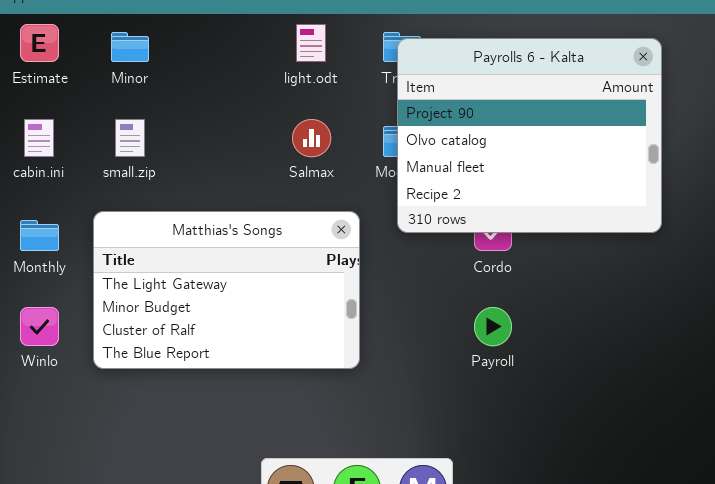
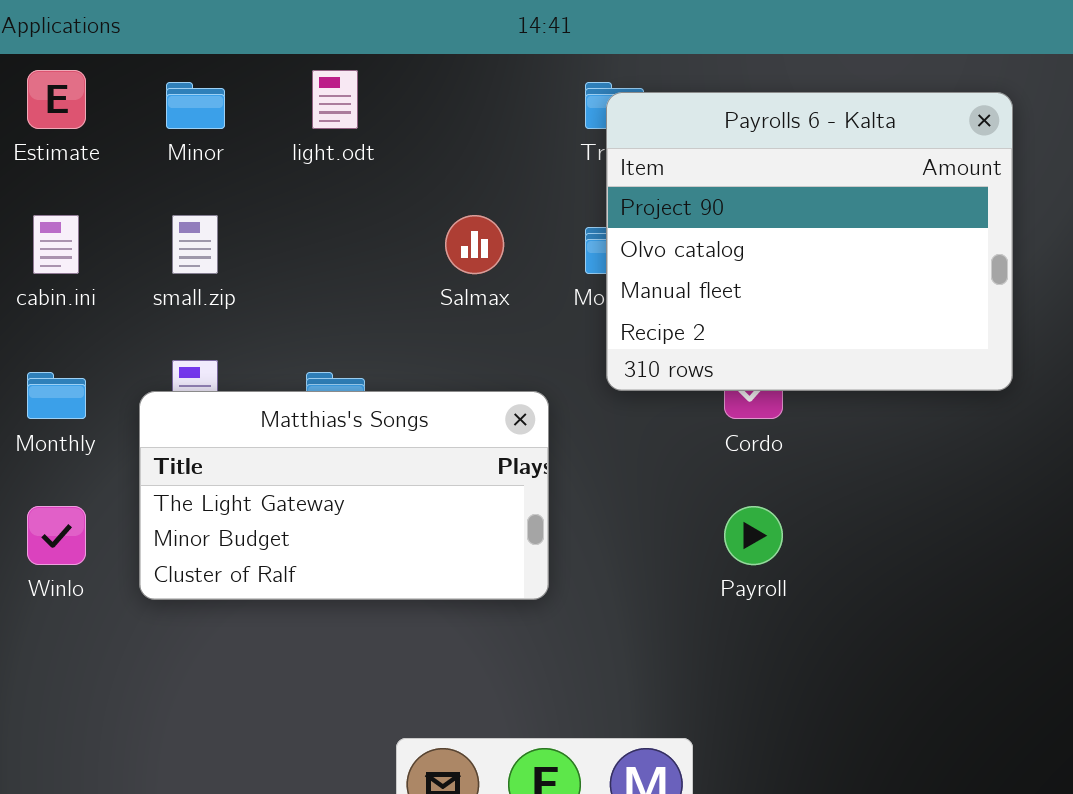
light.odt: [296,24,326,62] -> [312,70,358,129], moved
Matthias's Songs: [93,211,360,369] -> [139,391,549,600], resized

